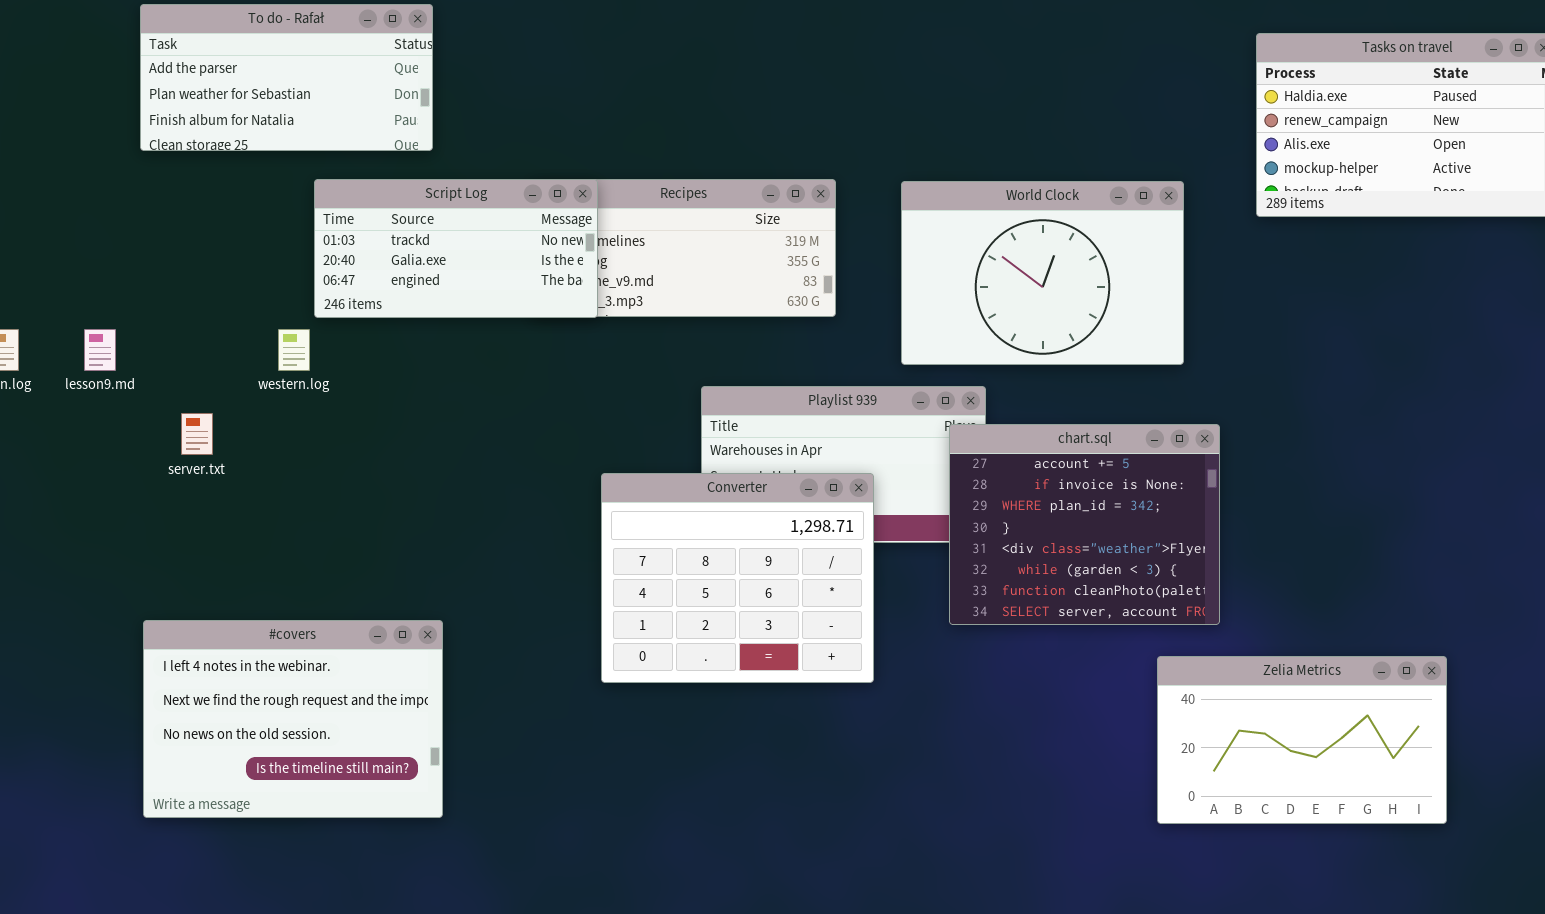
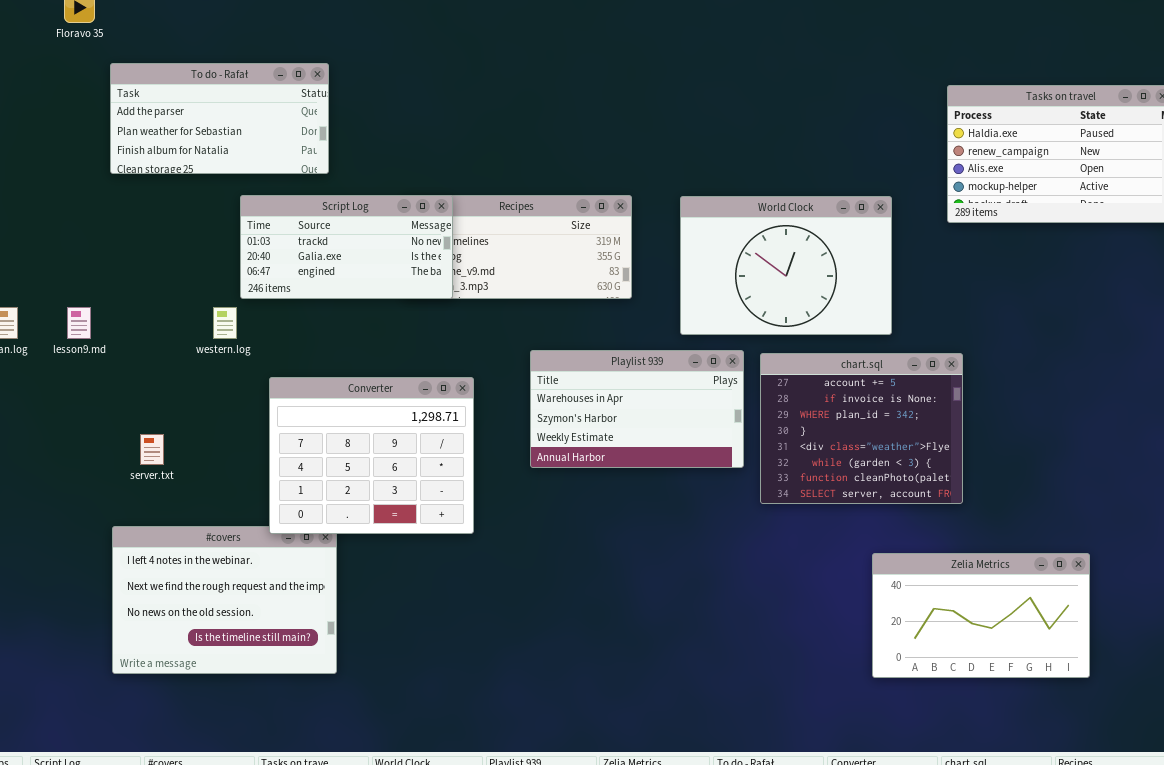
server.txt: [181,413,213,455] -> [140,434,164,465], moved
chart.sql: [949,424,1220,625] -> [760,353,963,504], moved
Converter: [601,473,874,683] -> [269,377,474,534], moved

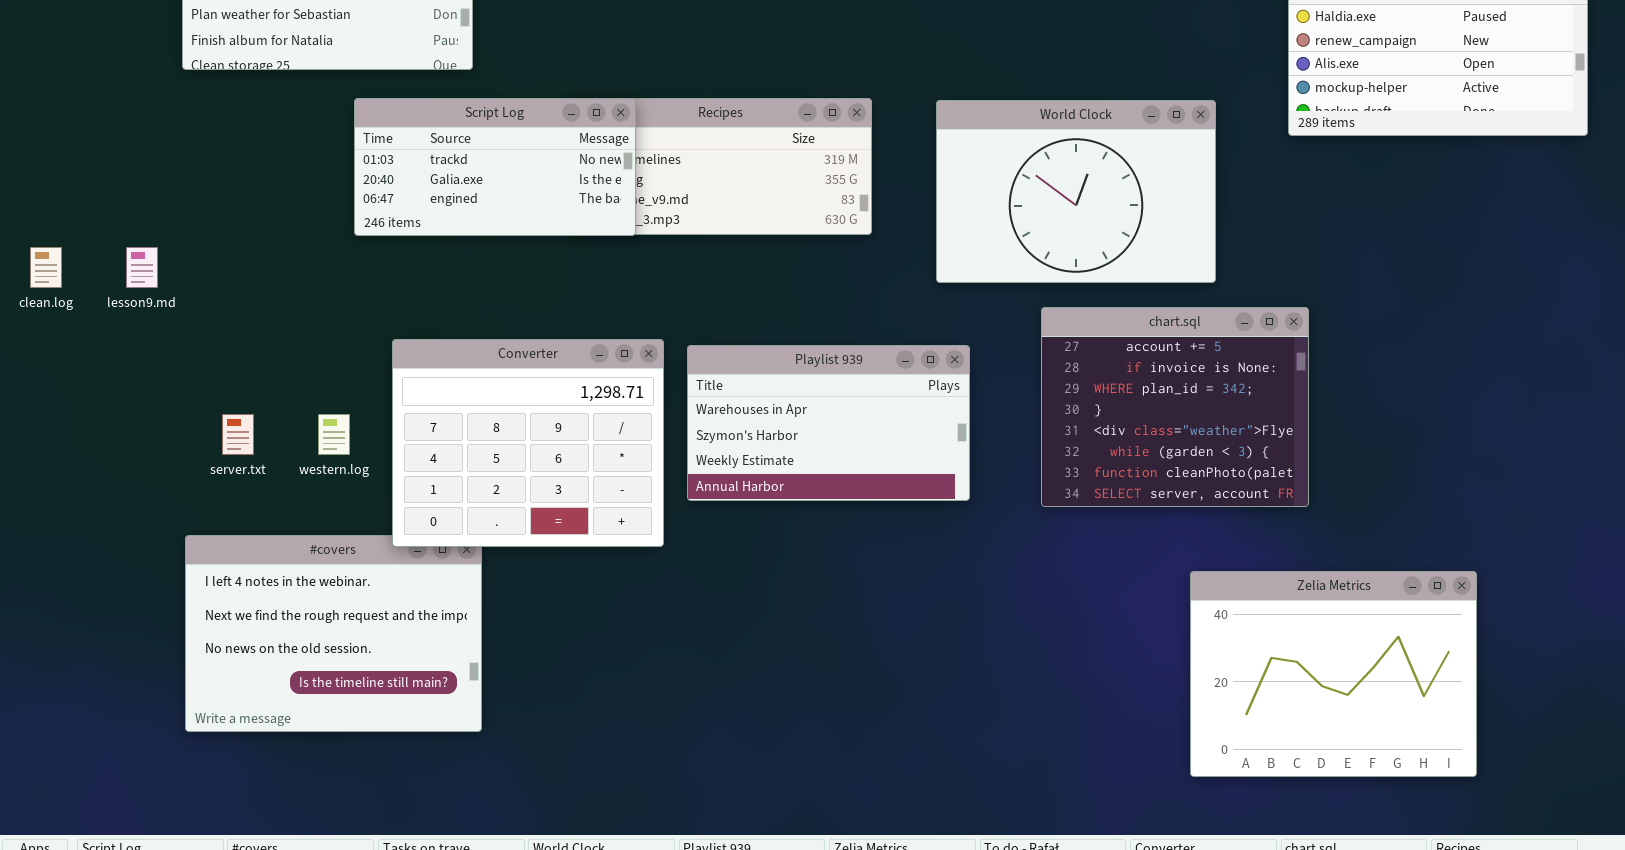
western.log: [213,307,237,339] -> [318,414,350,455], moved
Playlist 939: [530,350,744,468] -> [687,345,970,501], moved
Zelia Metrics: [872,553,1090,678] -> [1190,571,1477,777], resized

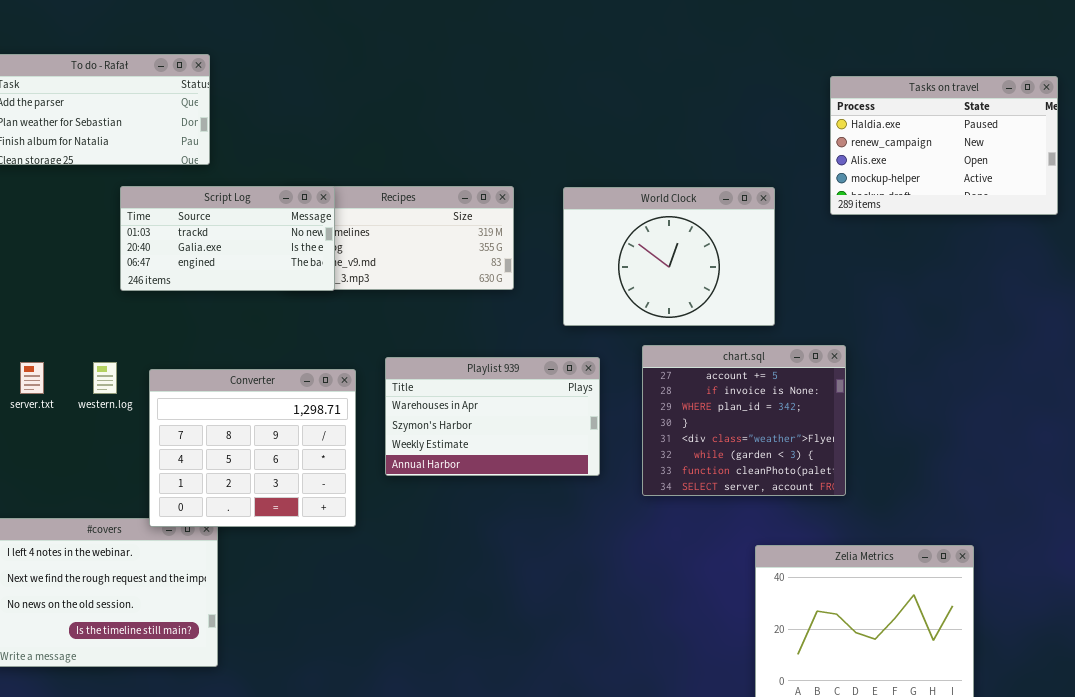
Playlist 939: [687,345,970,501] -> [385,357,600,476], moved
server.txt: [222,414,254,455] -> [20,362,44,394], moved
western.log: [318,414,350,455] -> [93,362,117,394], moved

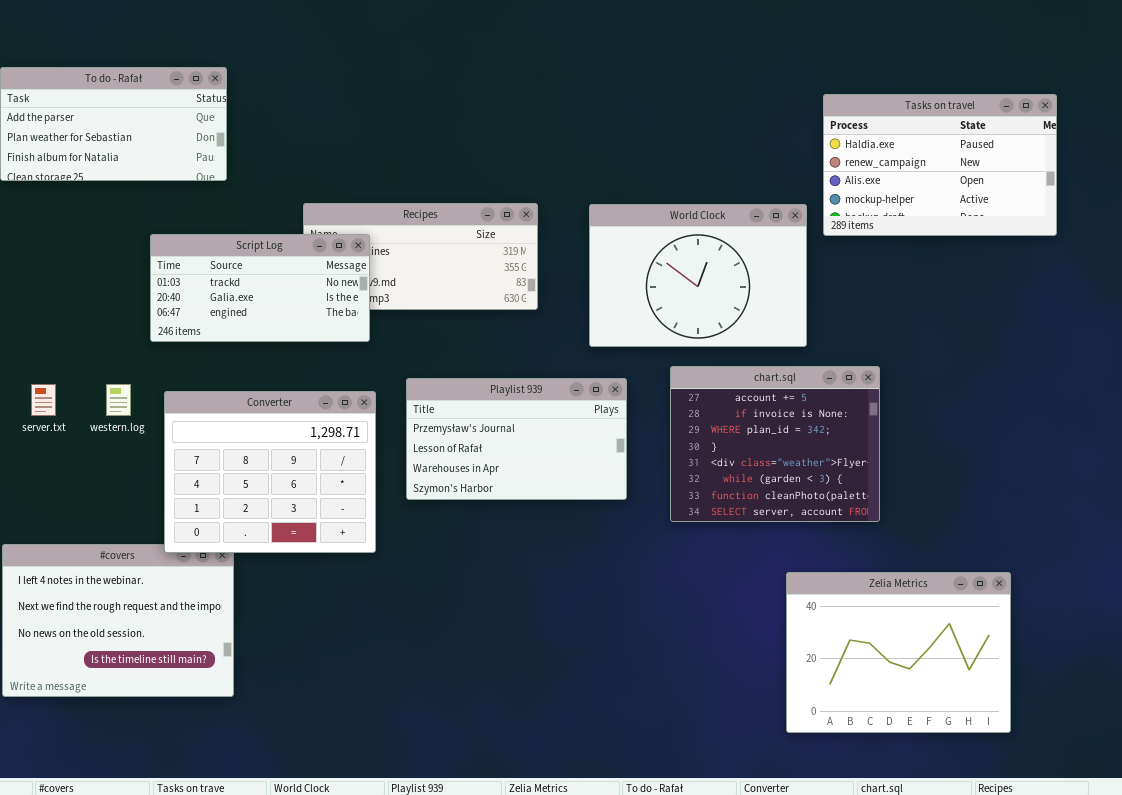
Tasks on travel: [830,76,1058,215] -> [823,94,1057,236], moved
Script Log: [120,186,335,291] -> [150,234,370,342], moved
Playlist 939: [385,357,600,476] -> [406,378,627,500], scrolled up 2 rows

